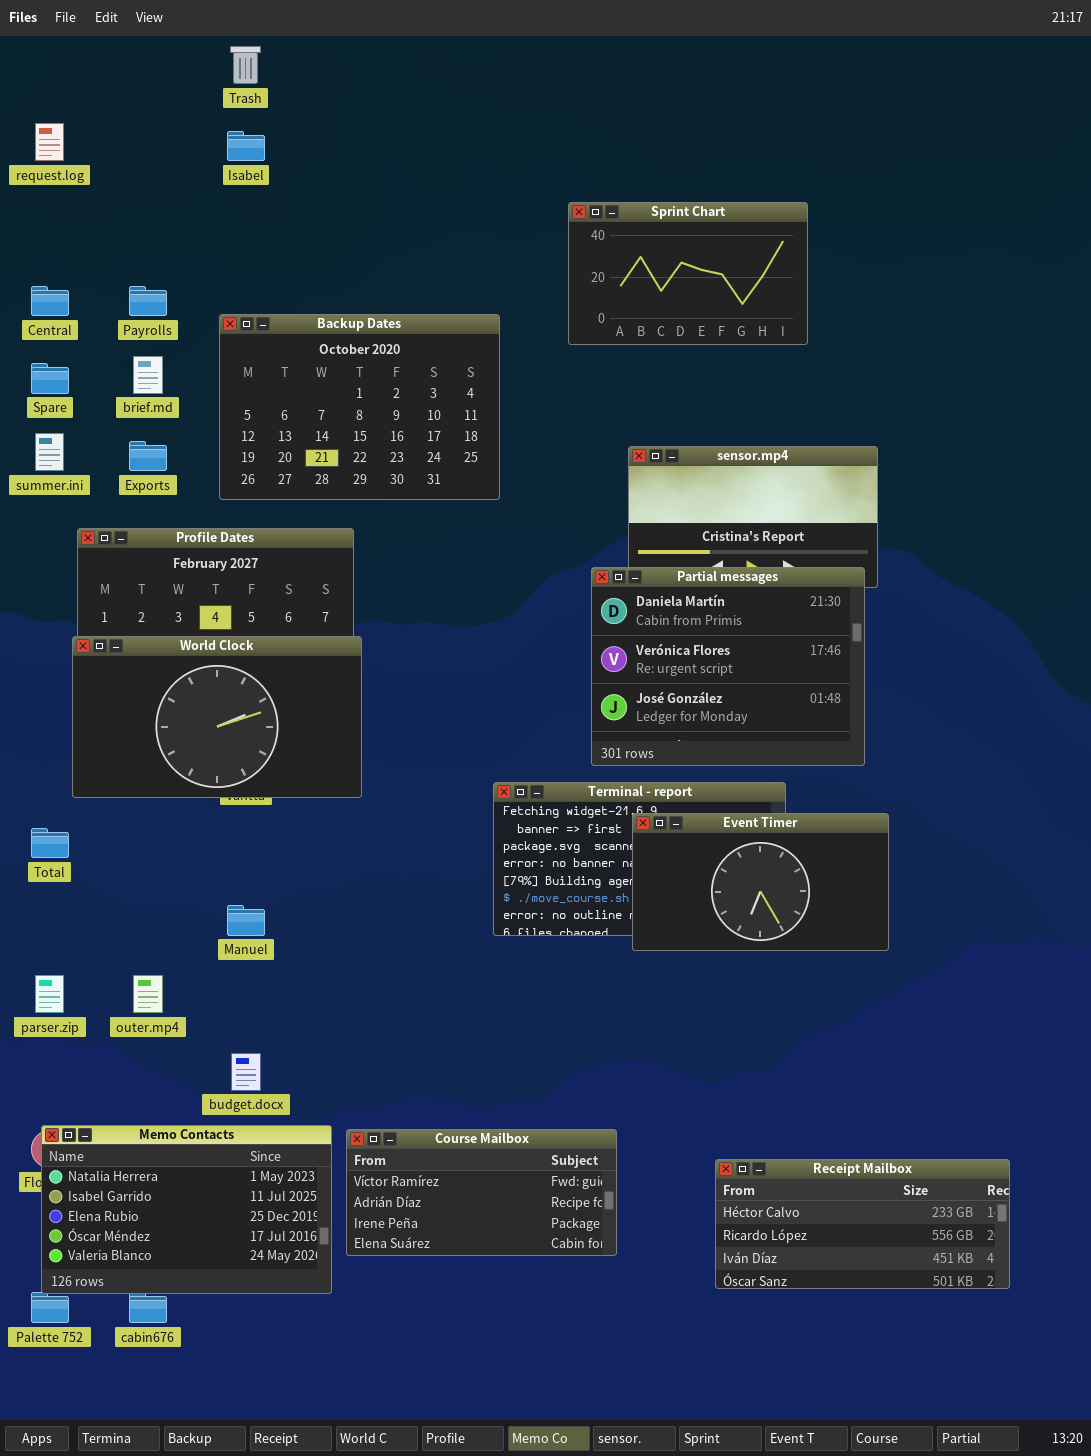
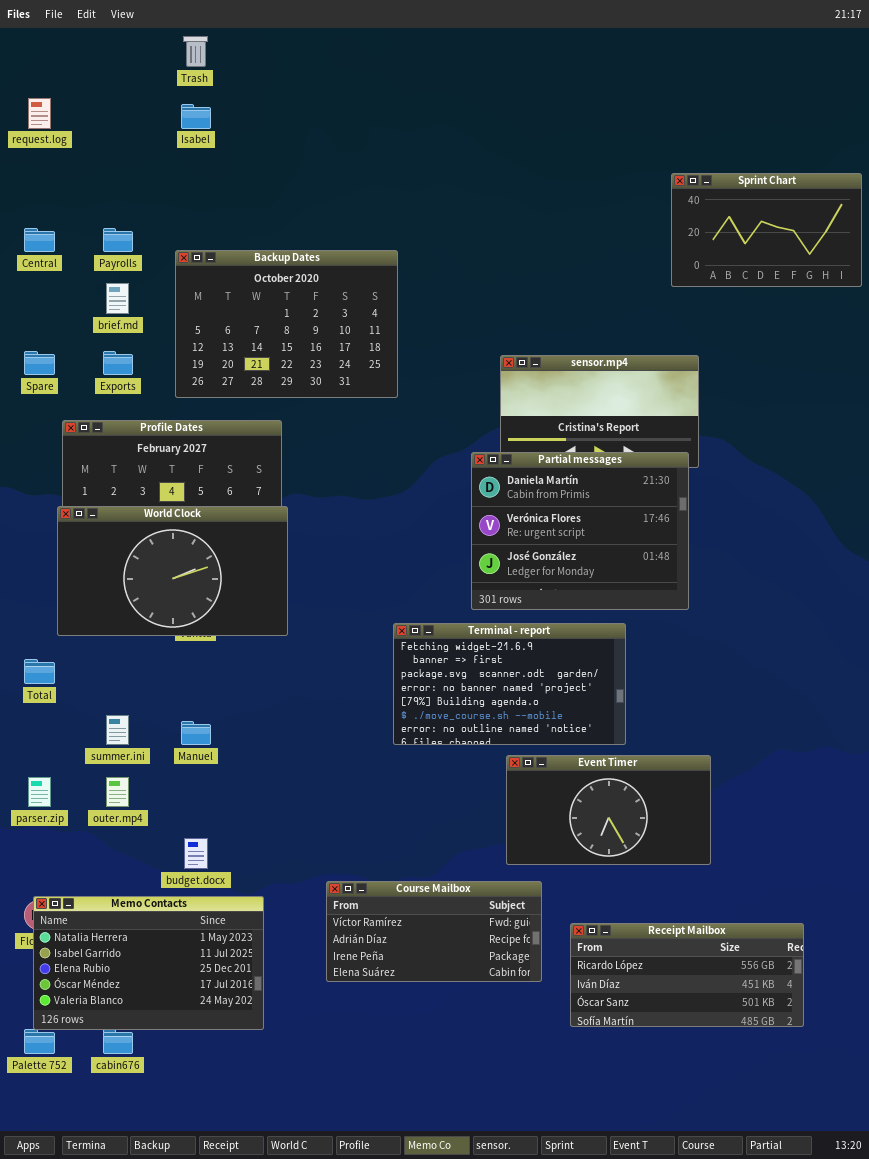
Sprint Chart: [568,202,808,345] -> [671,173,862,287], moved
Spare: [31,363,69,394] -> [24,351,55,375], moved
summer.ini: [35,433,64,471] -> [106,715,129,745], moved
Event Timer: [632,813,889,951] -> [506,755,711,865], moved
Course Mailbox: [346,1129,617,1256] -> [326,881,542,982], moved
Receipt Mailbox: [715,1159,1010,1289] -> [570,923,804,1027], scrolled down 1 row

